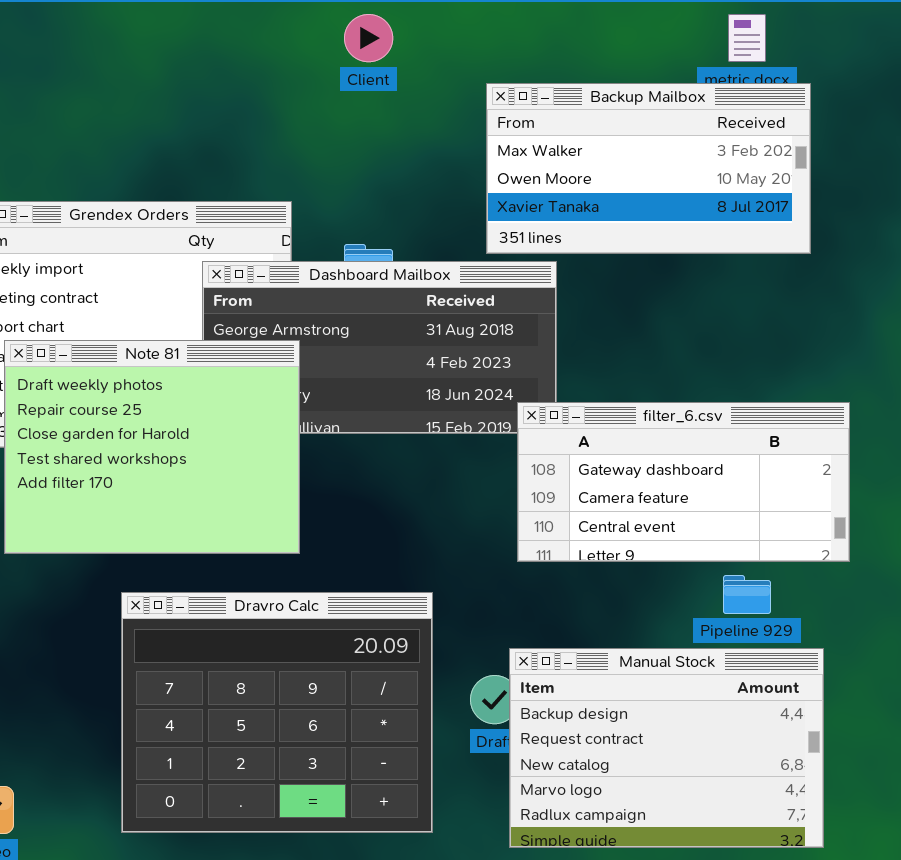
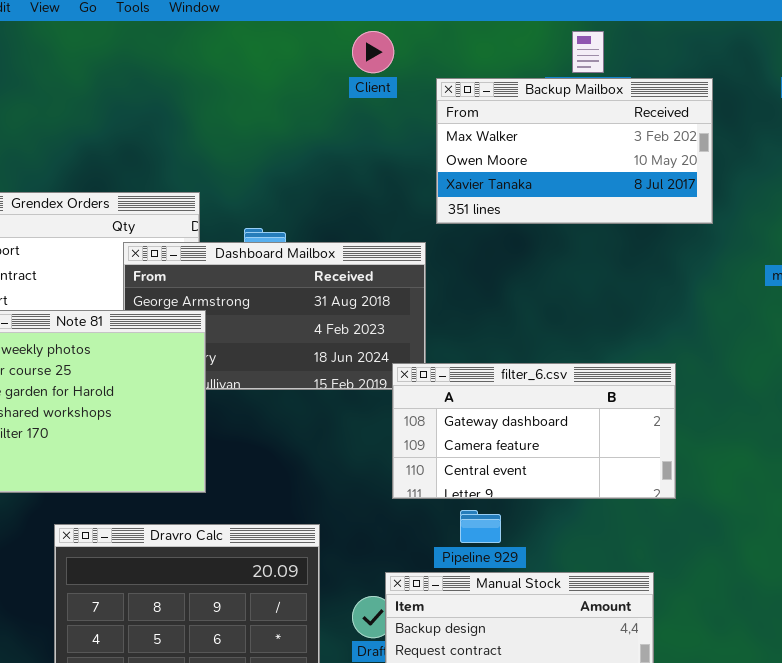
Client: [344,14,393,62] -> [352,31,394,73], moved
Backup Mailbox: [486,83,811,254] -> [436,78,713,224], moved
Pipeline 929: [723,575,771,614] -> [460,510,501,543], moved

